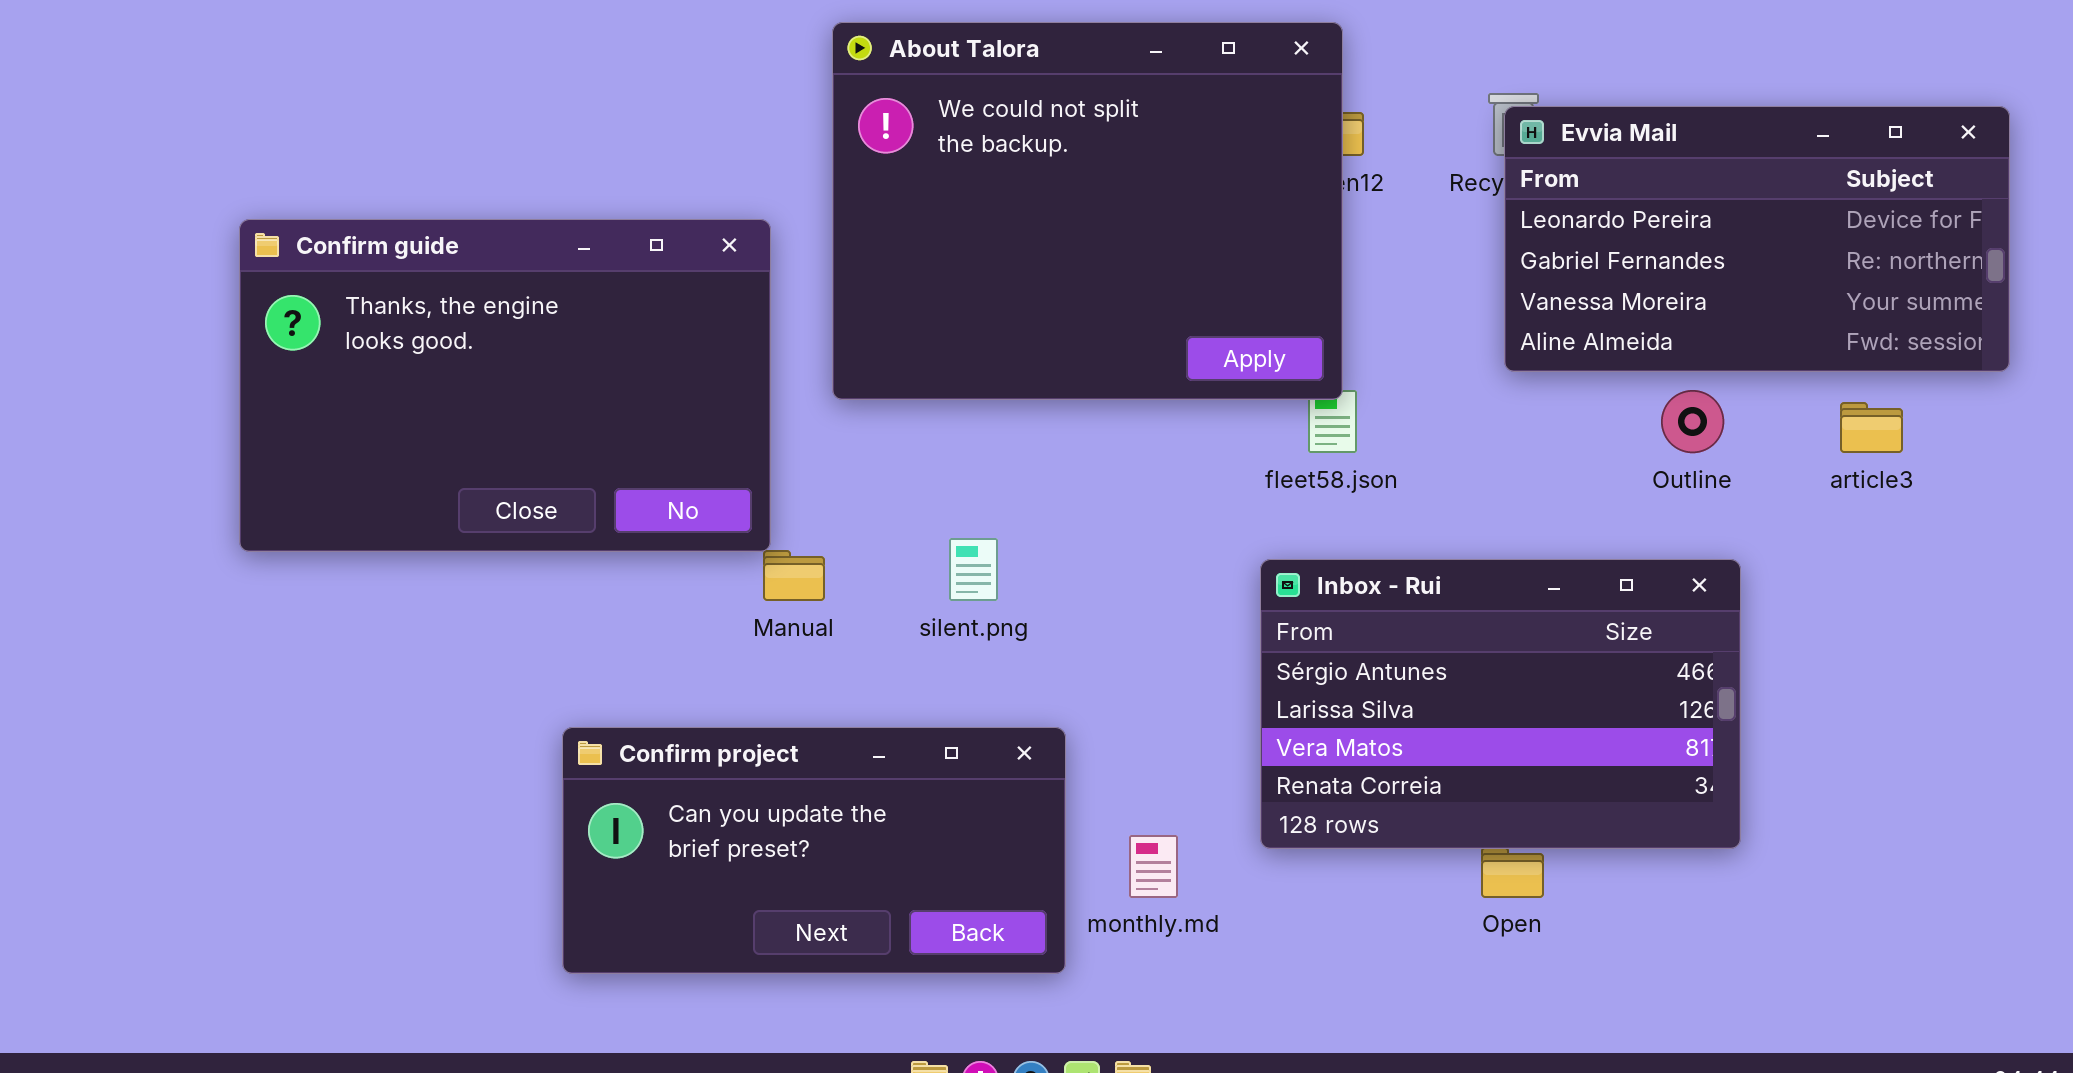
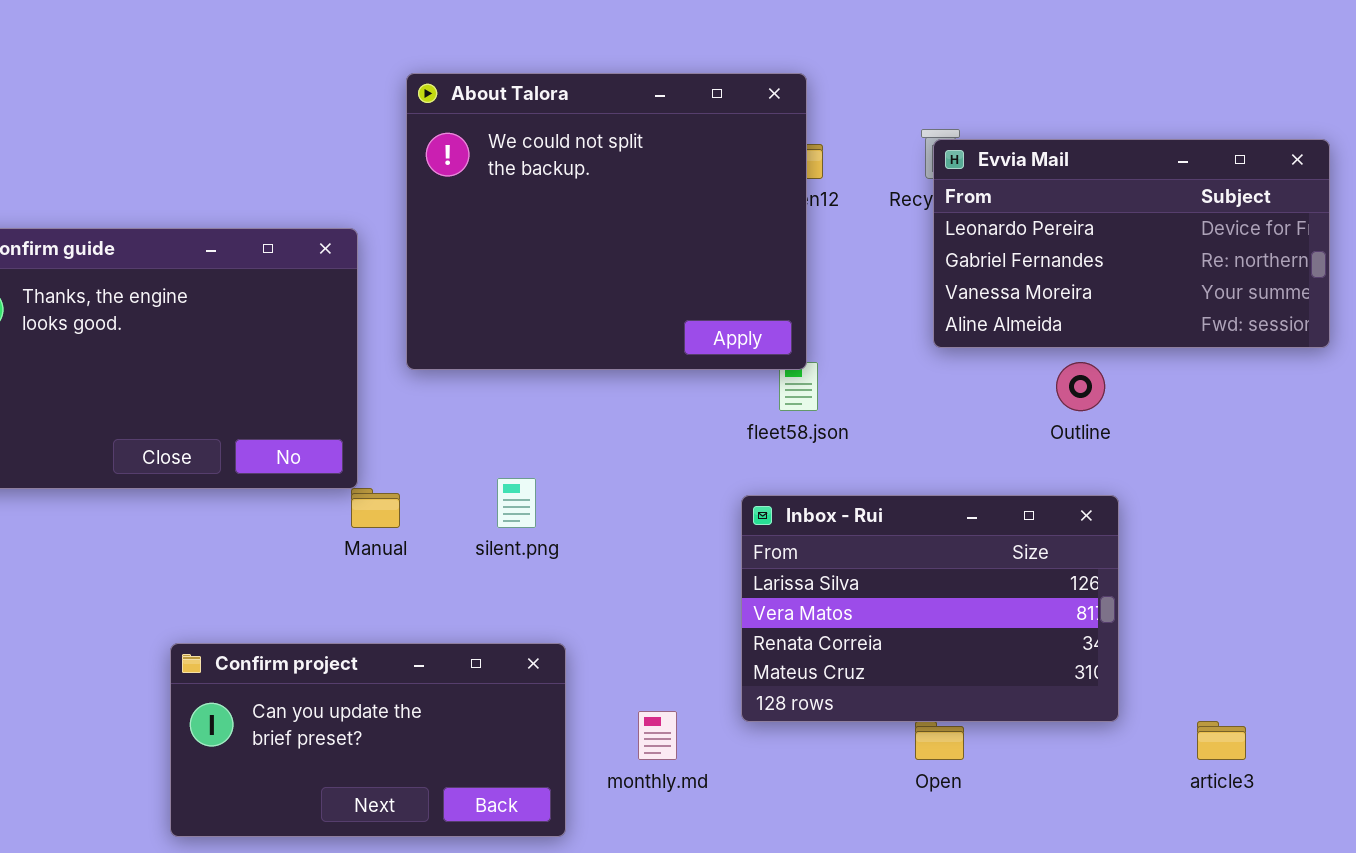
article3: [1840,402,1903,453] -> [1197,721,1246,760], moved
Inbox - Rui: [1260,559,1741,849] -> [741,495,1119,722], scrolled down 1 row
Confirm project: [562,727,1066,974] -> [170,643,566,837], moved

